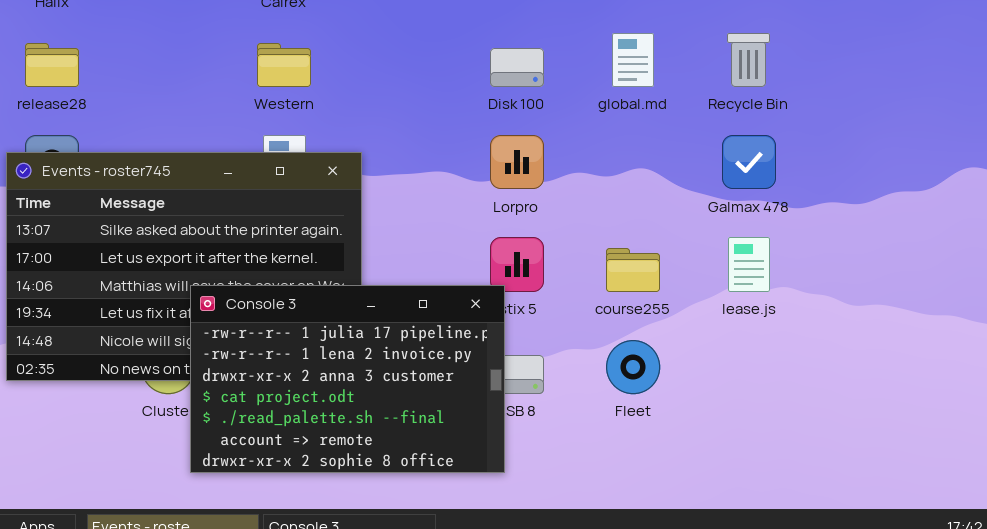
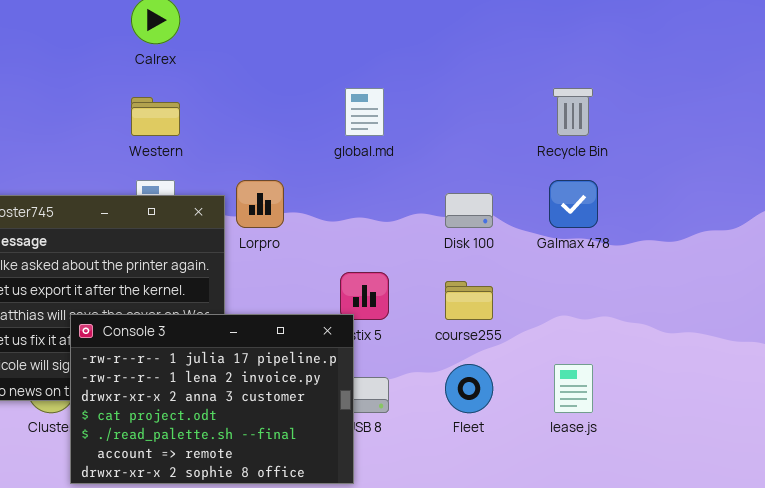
global.md: [612,33,654,87] -> [345,88,384,136], moved
Disk 100: [490,48,544,87] -> [445,193,493,228], moved
Lorpro: [490,135,544,189] -> [236,180,284,228], moved
lease.js: [728,237,770,292] -> [554,364,593,413], moved

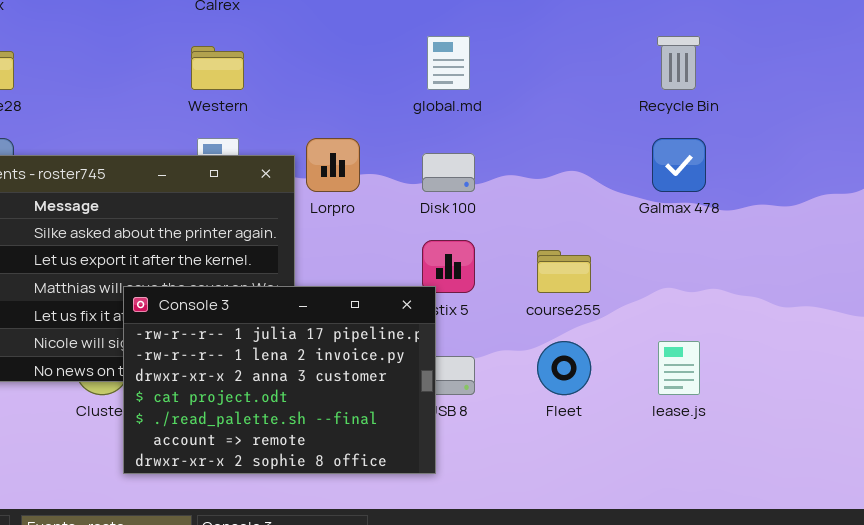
Disk 100: [445,193,493,228] -> [422,153,475,192], moved

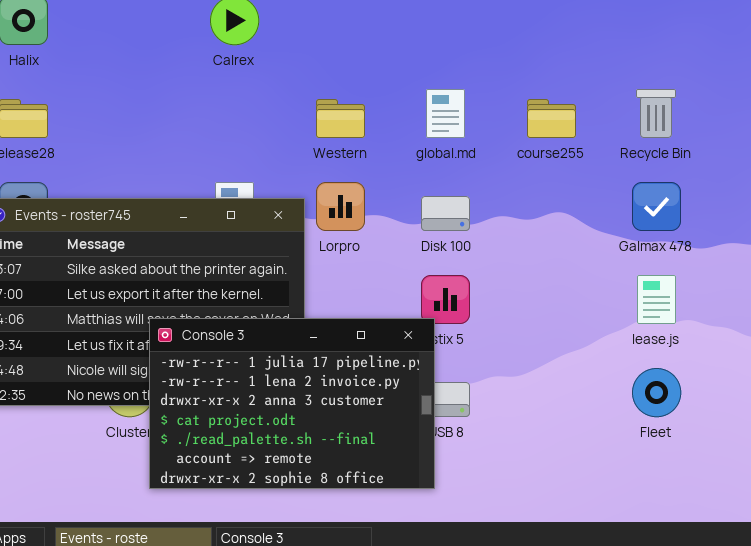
Western: [191,46,244,90] -> [316,99,365,138], moved
course255: [537,250,591,293] -> [527,99,576,138], moved
Fleet: [537,341,591,395] -> [632,368,681,417], moved
lease.js: [658,341,700,395] -> [637,275,676,324], moved

